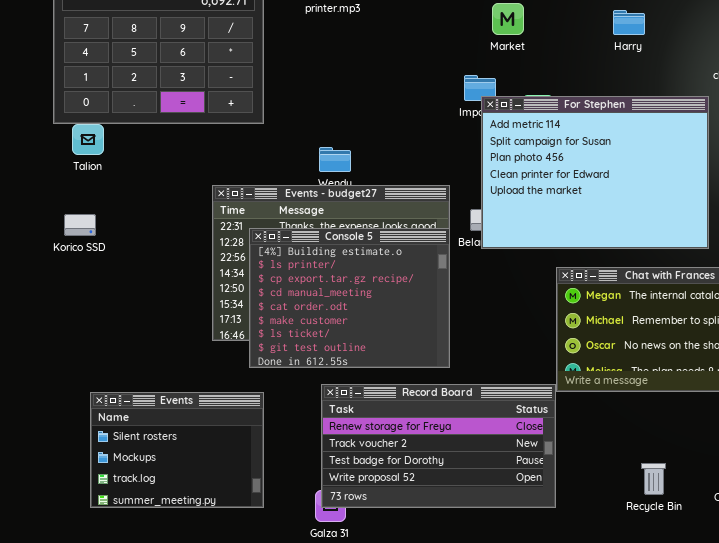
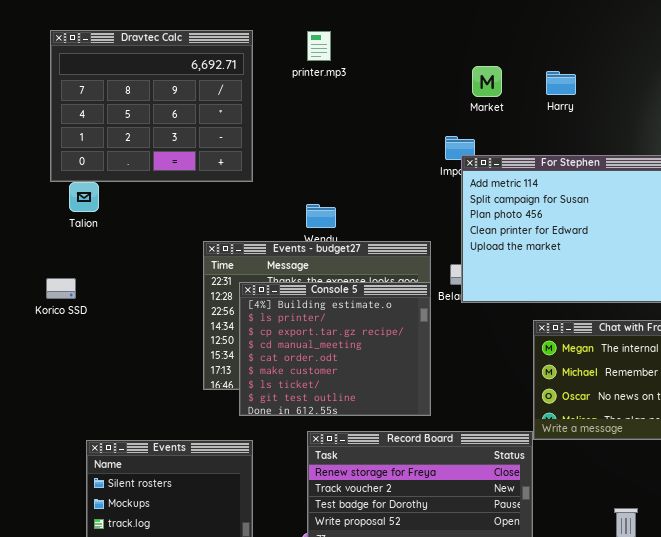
Harry: [613,10,645,35] -> [546,71,576,95], moved
Korico SSD: [64,214,96,236] -> [46,278,76,299], moved

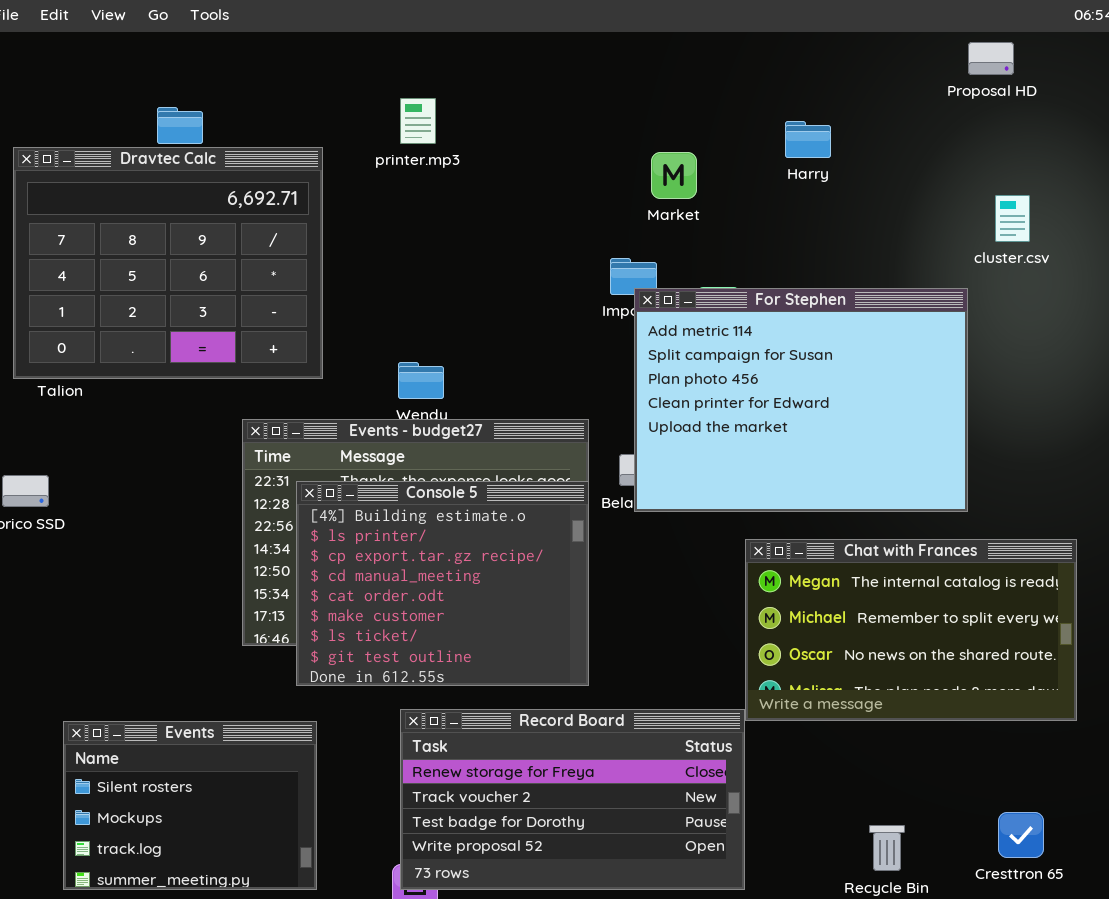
Dravtec Calc: [50,30,253,182] -> [13,147,323,379], moved
Harry: [546,71,576,95] -> [785,121,831,158], moved

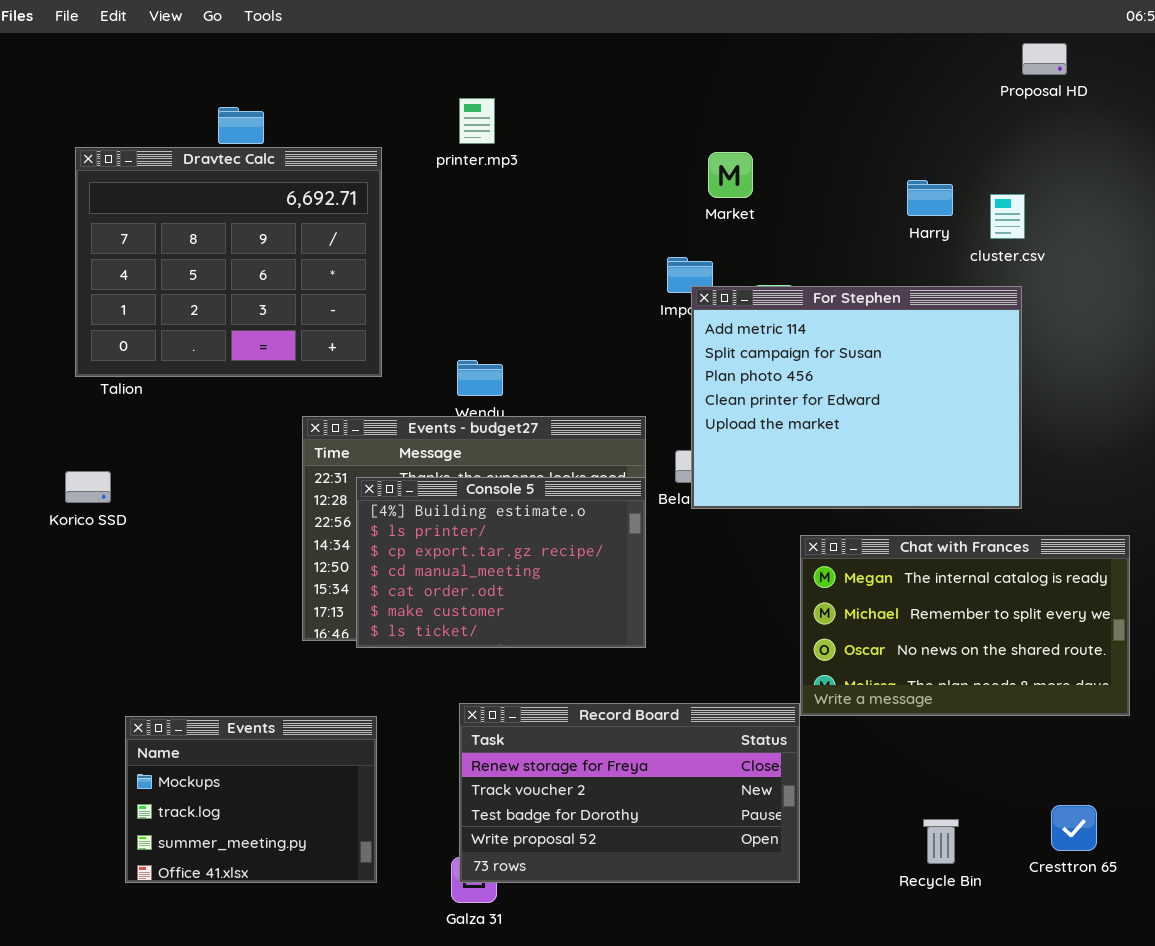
Harry: [785,121,831,158] -> [907,180,953,216], moved
cluster.csv: [995,195,1030,242] -> [990,194,1025,239], moved
Console 5: [296,481,589,686] -> [356,477,646,648], resized
Events: [63,721,317,890] -> [125,716,377,883], scrolled down 1 row

